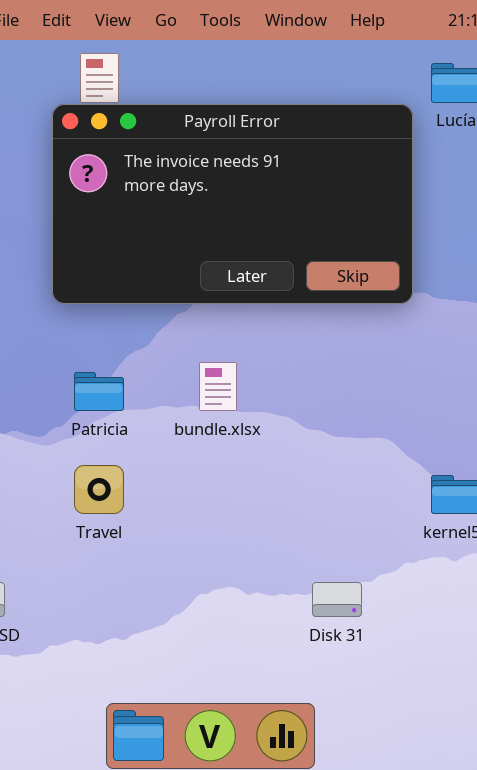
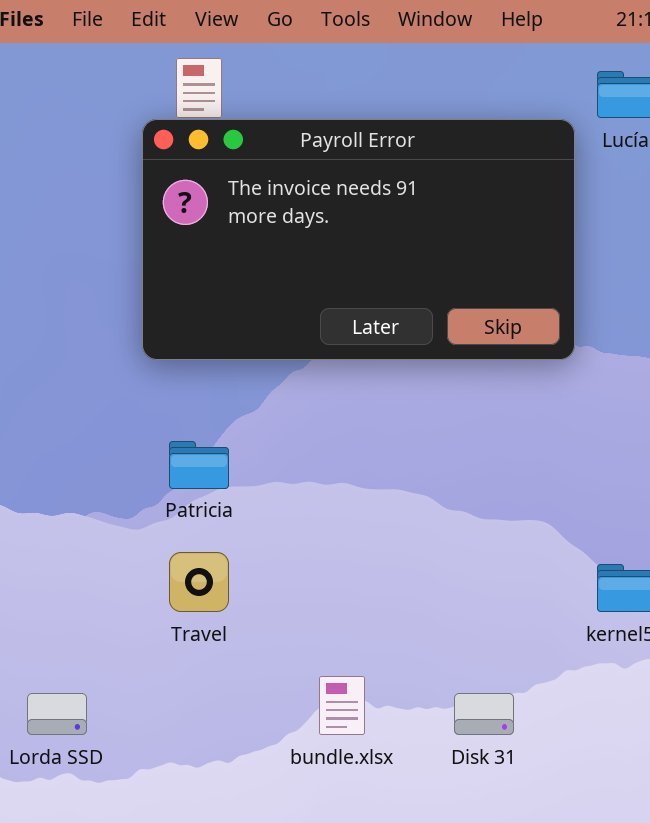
bundle.xlsx: [199,362,237,411] -> [319,676,365,735], moved

